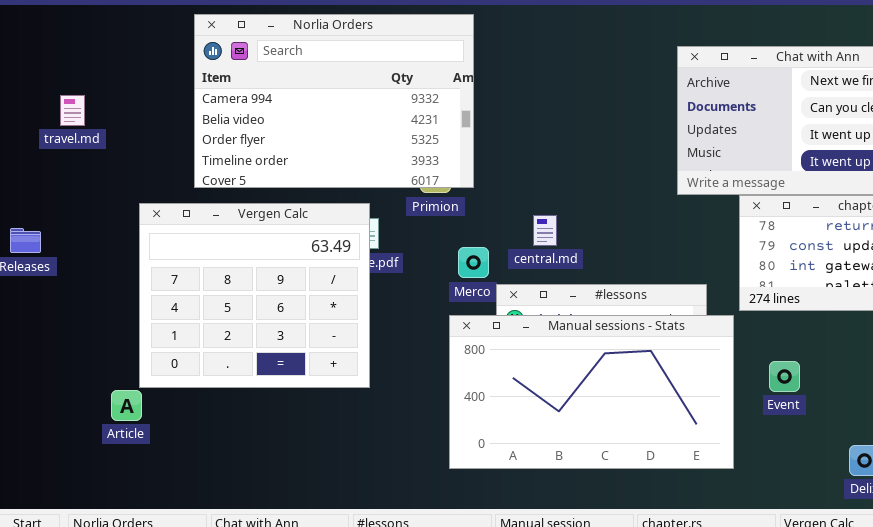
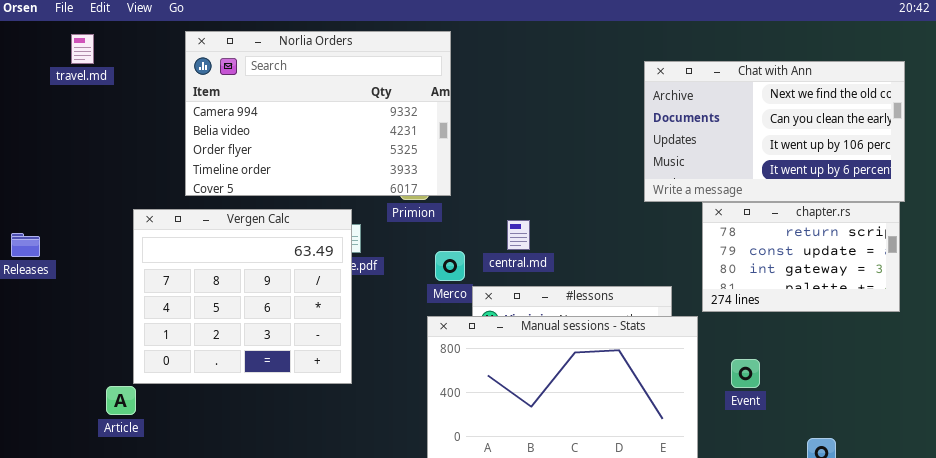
travel.md: [60,95,85,126] -> [71,34,94,64], moved

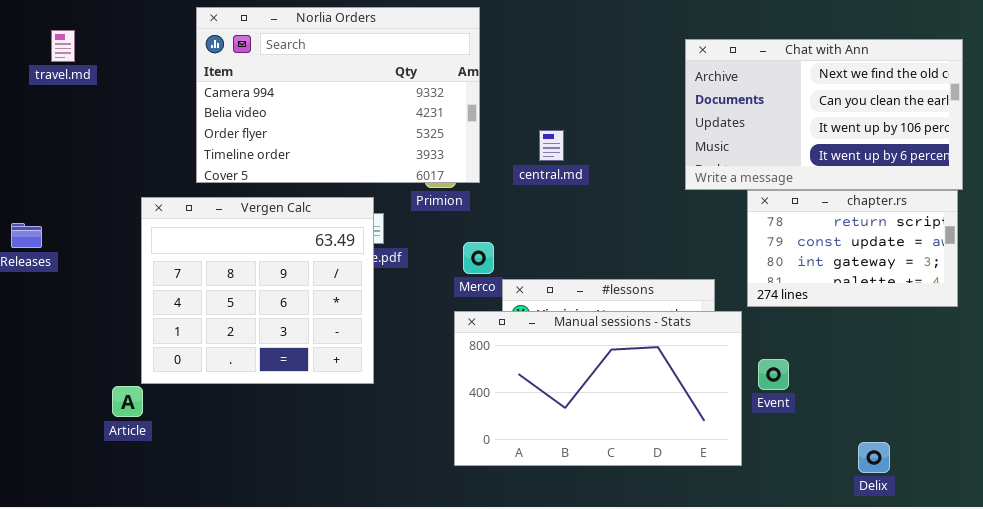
travel.md: [71,34,94,64] -> [51,30,75,62], moved
central.md: [507,220,530,250] -> [539,130,564,161], moved
Event: [731,359,760,388] -> [758,359,789,390], moved

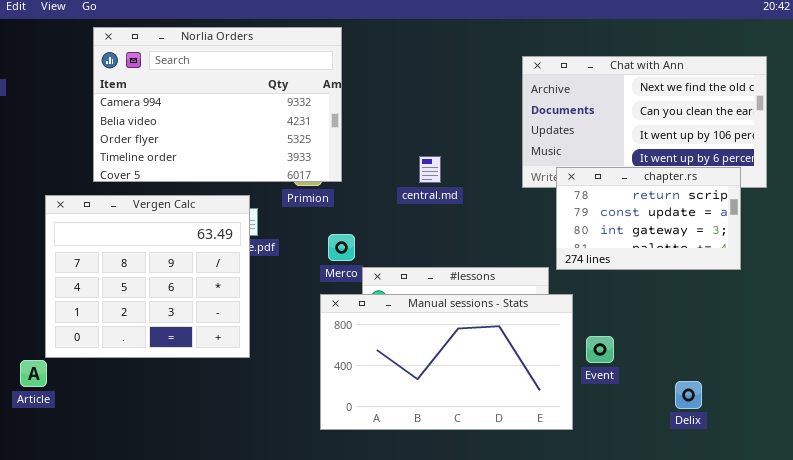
central.md: [539,130,564,161] -> [419,156,441,183], moved
chapter.rs: [747,190,958,307] -> [556,167,741,270], moved
Delix: [858,442,890,473] -> [675,381,702,409], moved

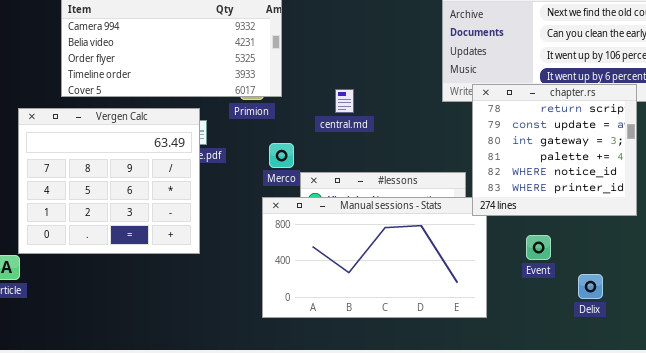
central.md: [419,156,441,183] -> [335,89,354,113], moved
chapter.rs: [556,167,741,270] -> [472,84,637,216], resized
Event: [586,336,614,363] -> [526,235,551,260], moved

